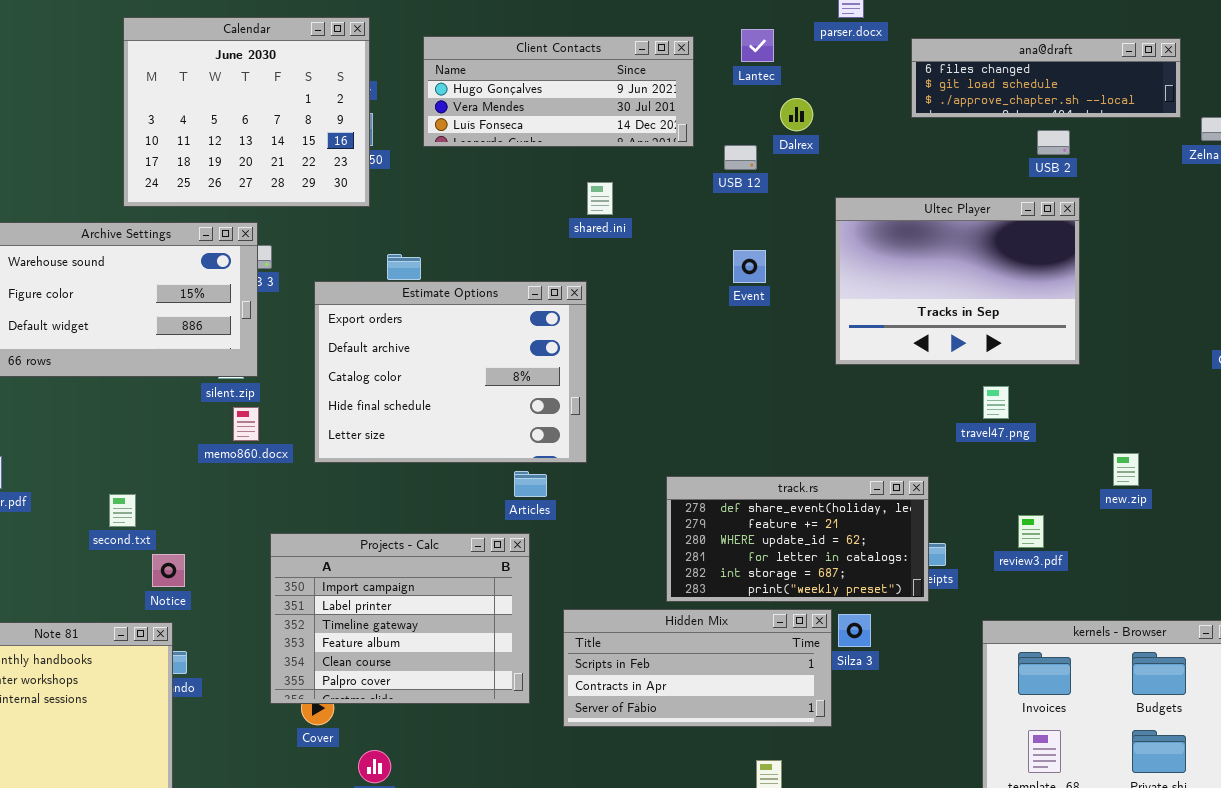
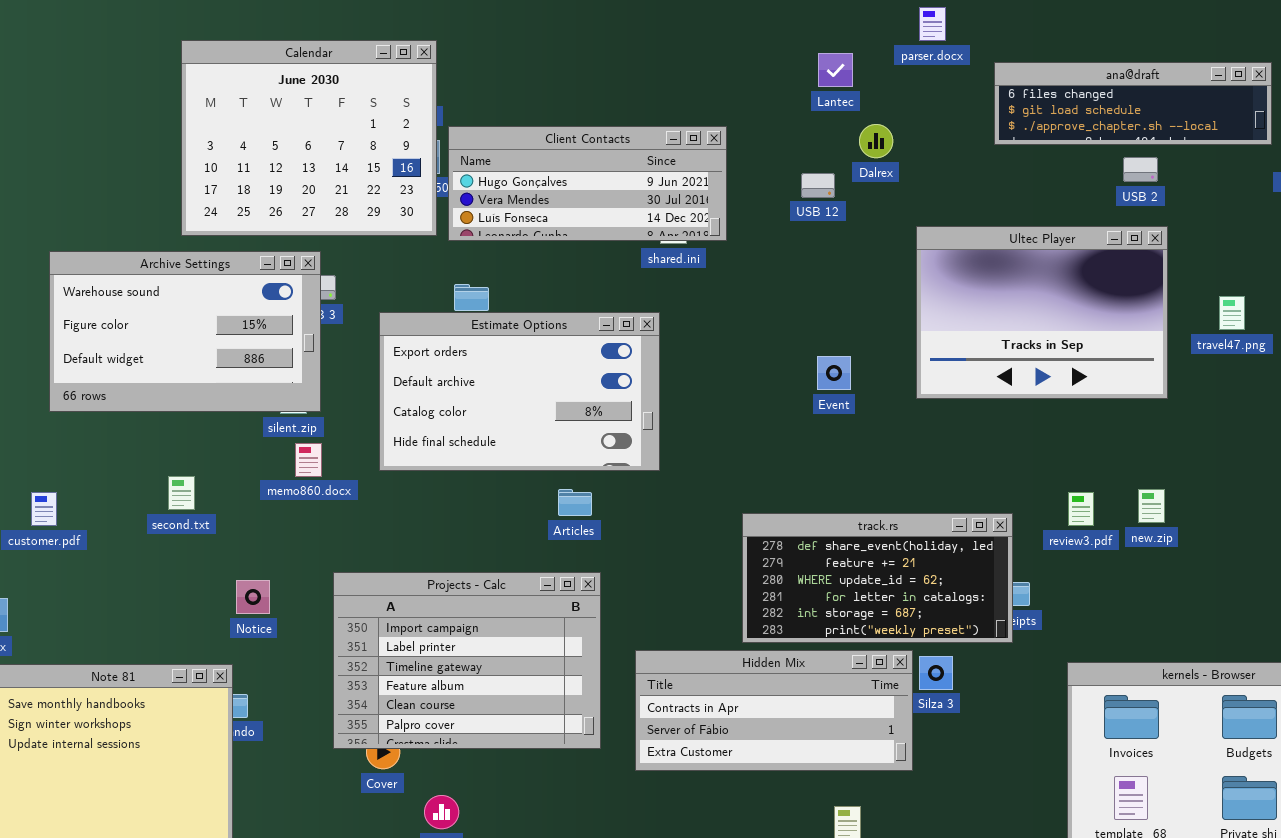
Client Contacts: [423,36,694,147] -> [448,126,727,241], moved
Event: [733,250,766,283] -> [817,356,851,390], moved
Estimate Options: [314,281,587,463] -> [379,312,660,471], resized
travel47.png: [983,386,1009,419] -> [1219,296,1245,330], moved
new.zip: [1113,453,1139,486] -> [1138,489,1165,523], moved
Articles: [514,471,547,497] -> [558,489,592,516], moved
second.txt: [109,494,136,527] -> [168,476,195,510], moved
review3.pdf: [1018,515,1044,548] -> [1068,492,1094,526], moved
Notice: [152,554,185,587] -> [236,580,270,614], moved
Hidden Mix: [563,609,832,727] -> [635,650,913,771], scrolled down 1 row

